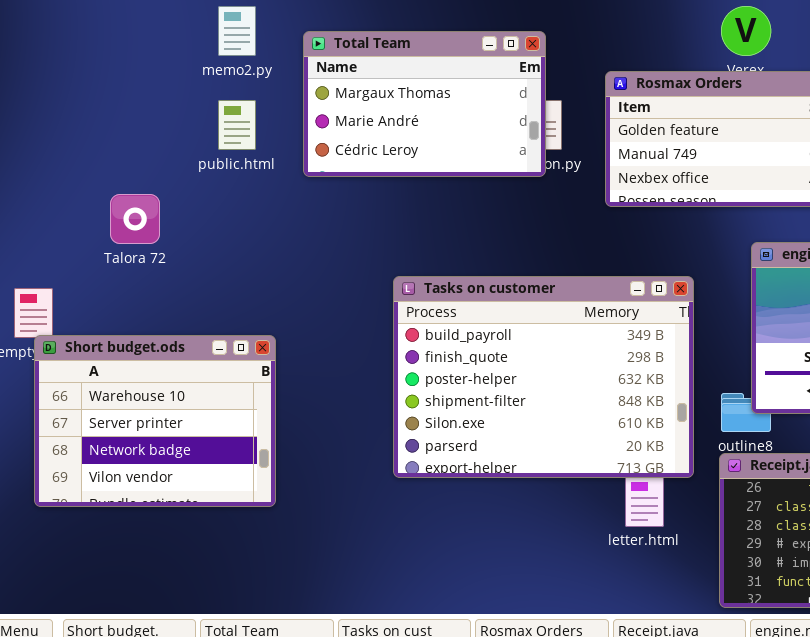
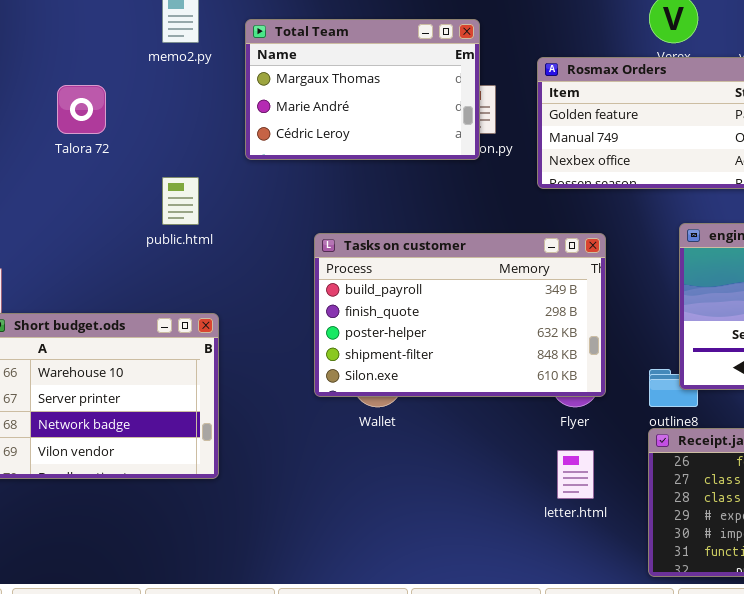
public.html: [218,100,256,150] -> [162,177,199,225], moved
Talora 72: [110,194,160,244] -> [57,85,106,134], moved
Tasks on customer: [393,276,694,478] -> [314,233,606,397], moved, resized

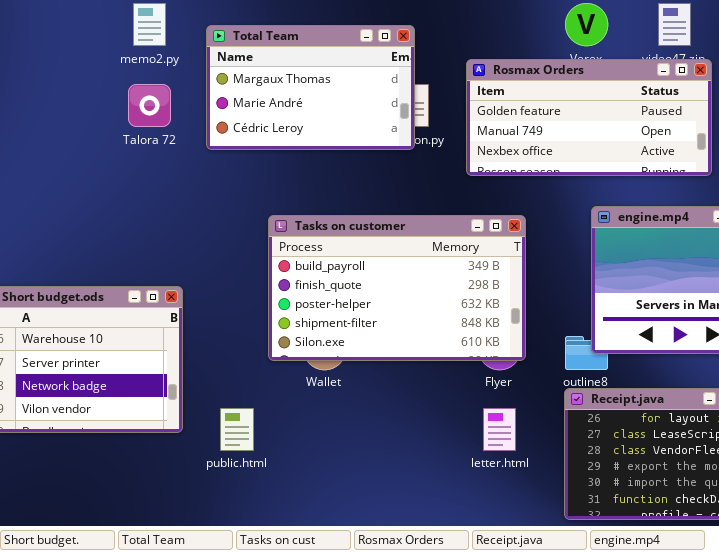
Talora 72: [57,85,106,134] -> [128,84,171,127], moved
public.html: [162,177,199,225] -> [220,408,254,451], moved

